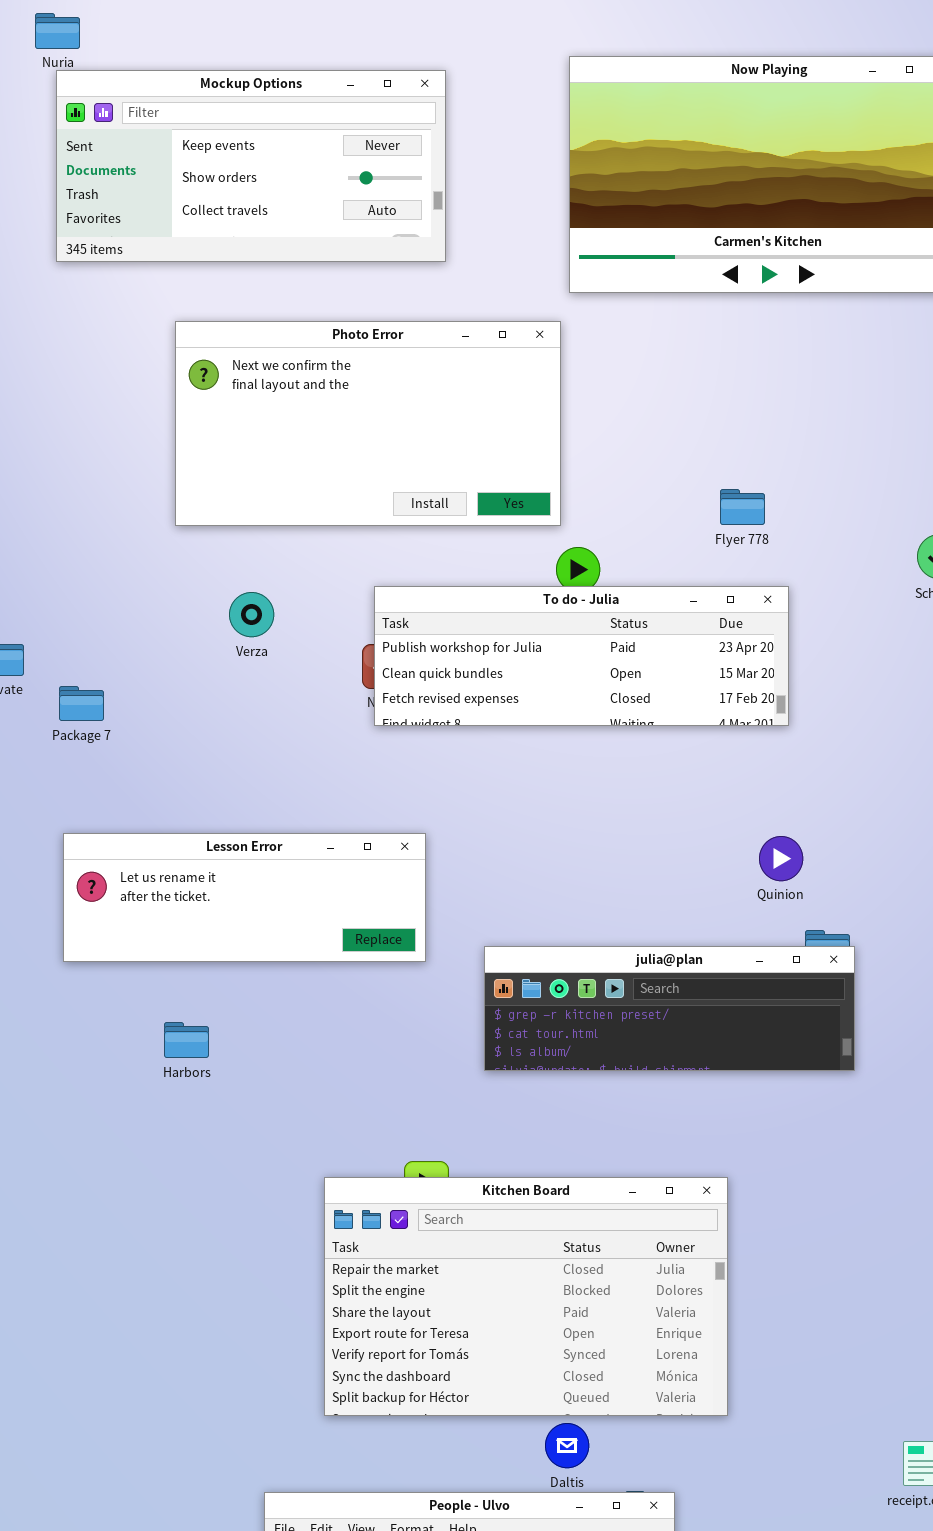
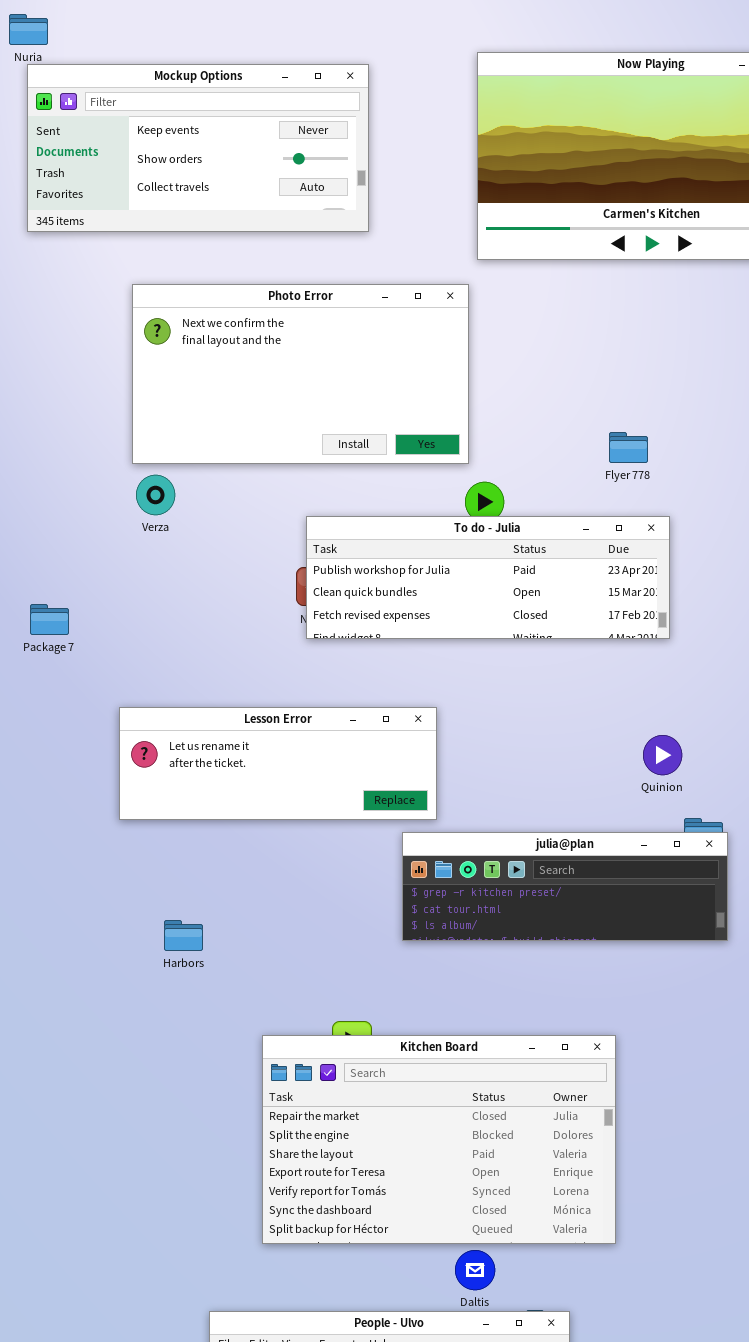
Verza: [229,592,274,637] -> [136,475,175,515], moved
Lesson Error: [63,833,426,962] -> [119,707,437,820], moved
Harbors: [164,1022,209,1058] -> [164,920,203,951], moved

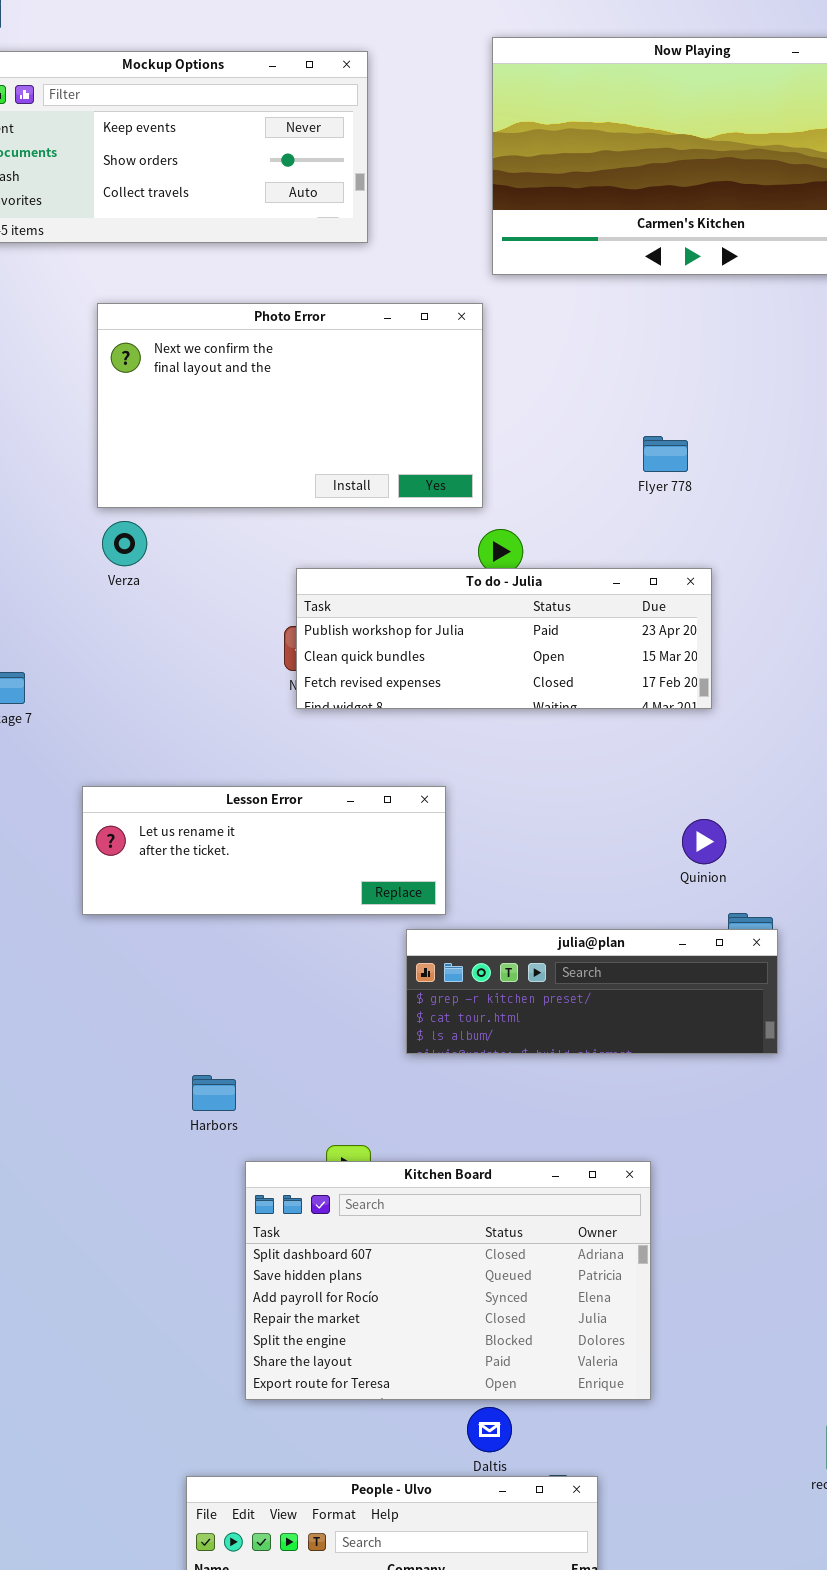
Flyer 778: [609,432,648,463] -> [643,436,688,472], moved
Harbors: [164,920,203,951] -> [192,1075,236,1111], moved
Kitchen Board: [262,1035,616,1244] -> [245,1161,651,1400], scrolled up 3 rows

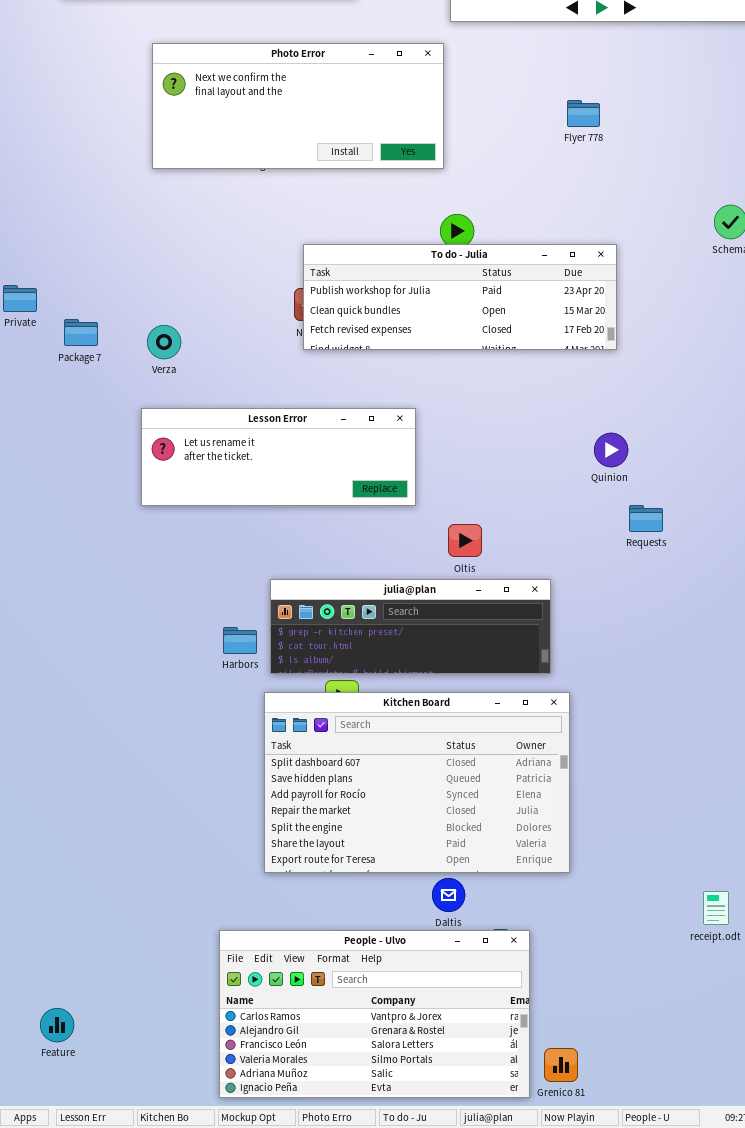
Photo Error: [97,303,483,508] -> [152,43,444,169], resized
Flyer 778: [643,436,688,472] -> [567,100,600,127], moved
Verza: [102,521,147,566] -> [147,325,181,359], moved
julia@plan: [406,929,778,1054] -> [270,579,551,674], moved

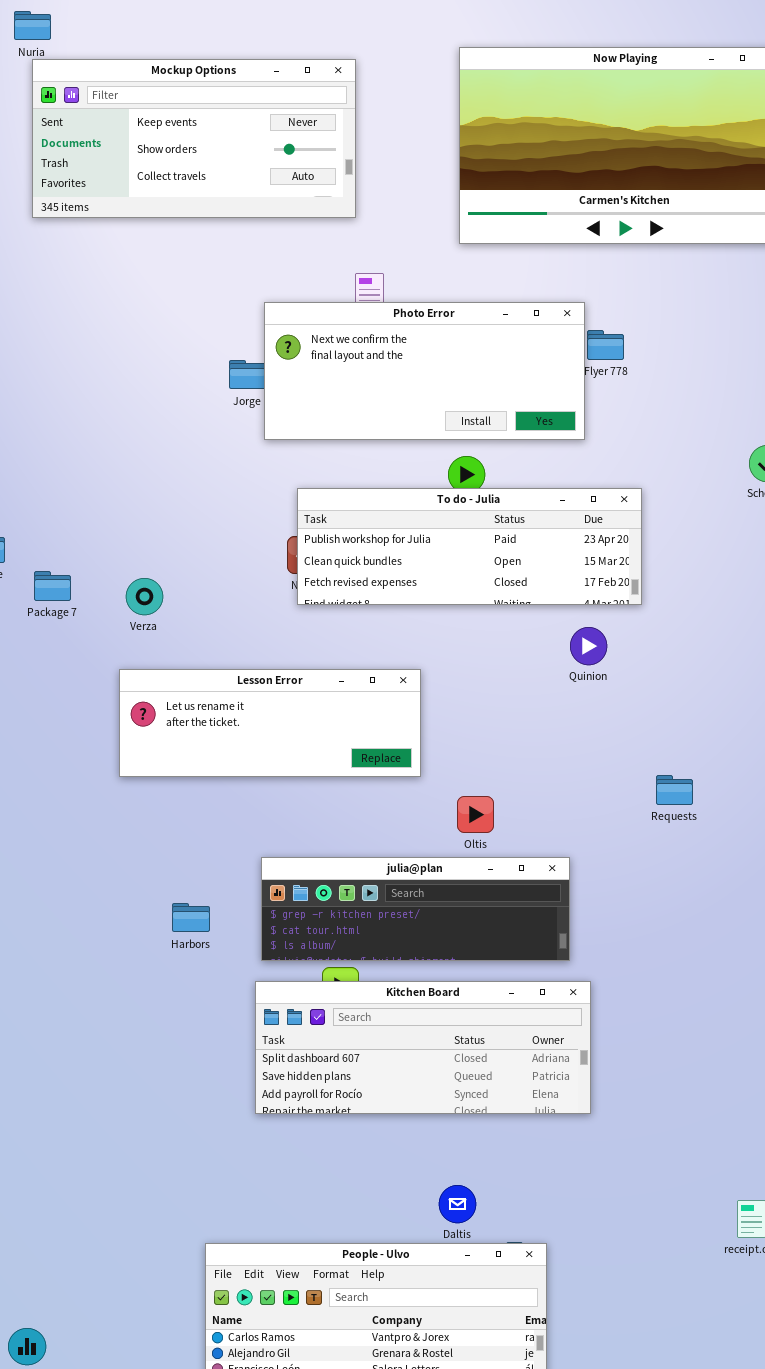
Photo Error: [152,43,444,169] -> [264,302,585,440], moved
Quinion: [594,433,628,467] -> [570,627,607,665], moved
Harbors: [223,627,257,654] -> [172,903,210,932], moved
Kitchen Board: [264,692,570,873] -> [255,981,591,1114], resized

